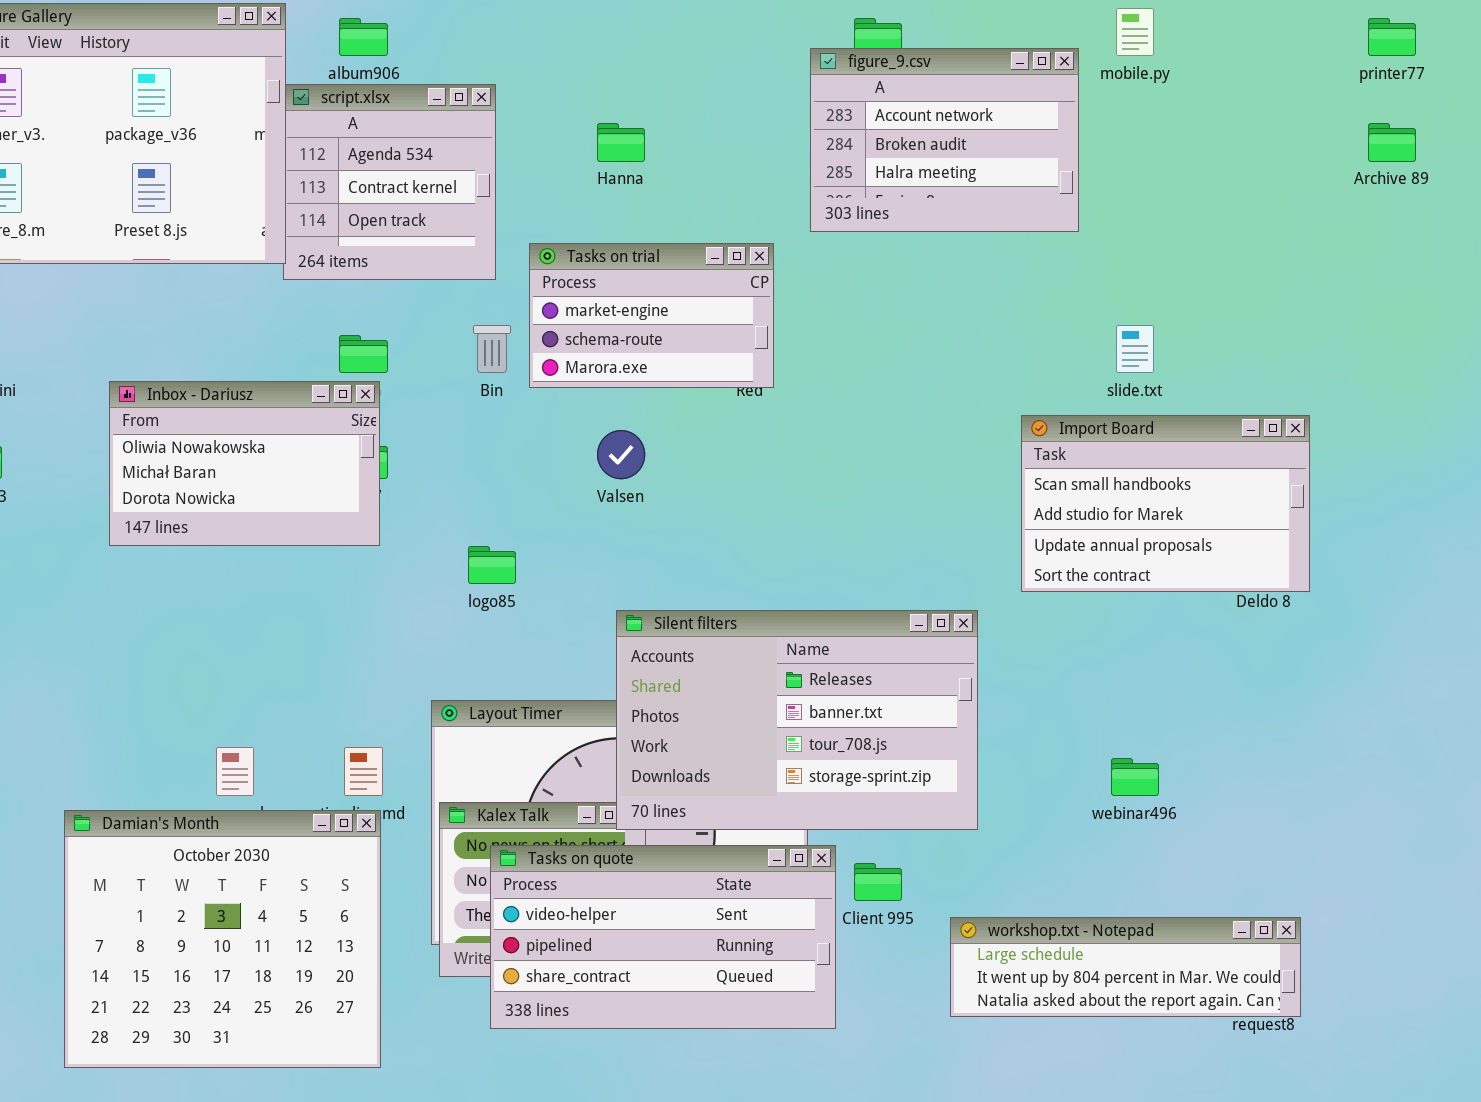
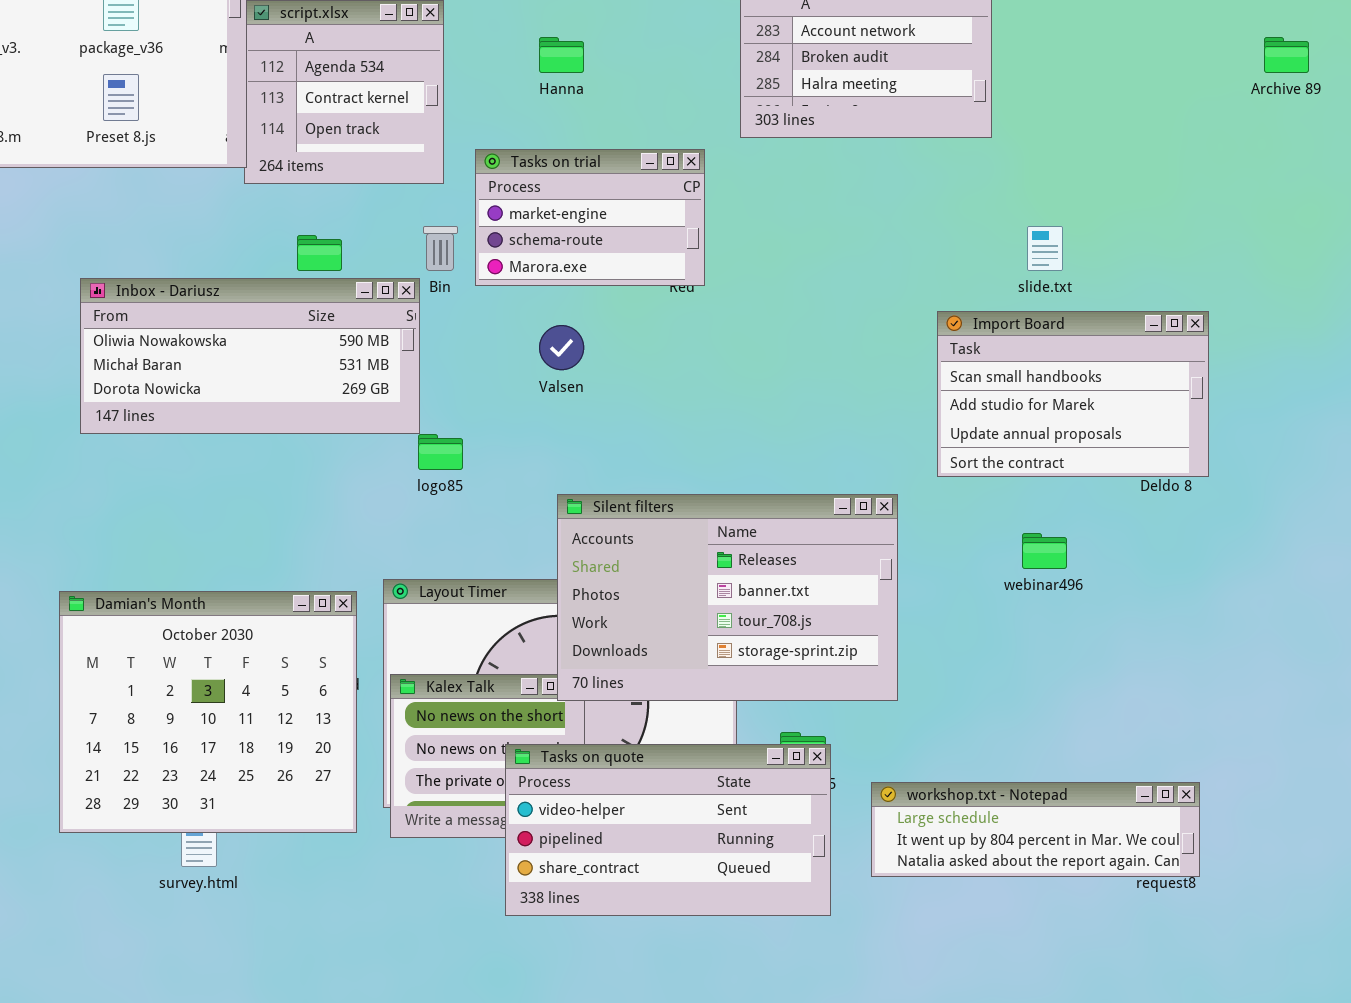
Inbox - Dariusz: [109,381,380,546] -> [80,278,420,434], resized
webinar496: [1111,758,1159,796] -> [1022,533,1067,569], moved
Damian's Month: [64,810,381,1068] -> [59,591,357,833], moved
Tasks on quote: [490,845,836,1029] -> [505,744,831,916], moved

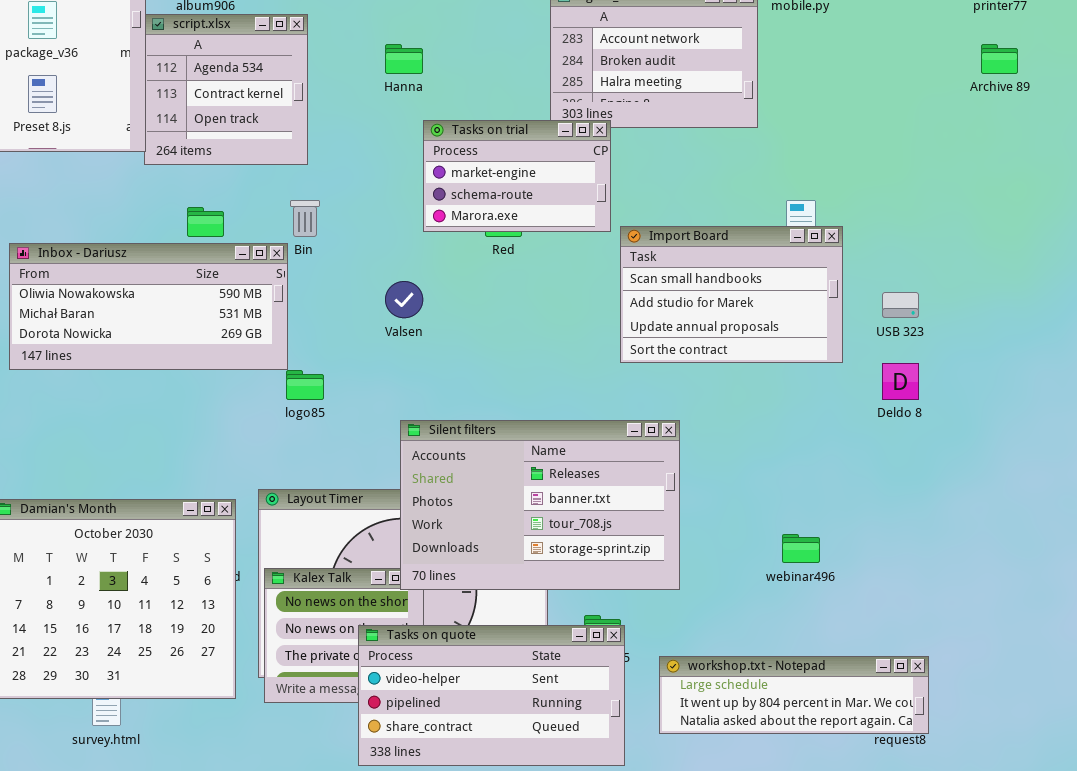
Tasks on trial: [475,149,705,286] -> [423,120,611,232], moved
Import Board: [937,311,1209,477] -> [620,226,843,363], moved
webinar496: [1022,533,1067,569] -> [782,534,820,563], moved

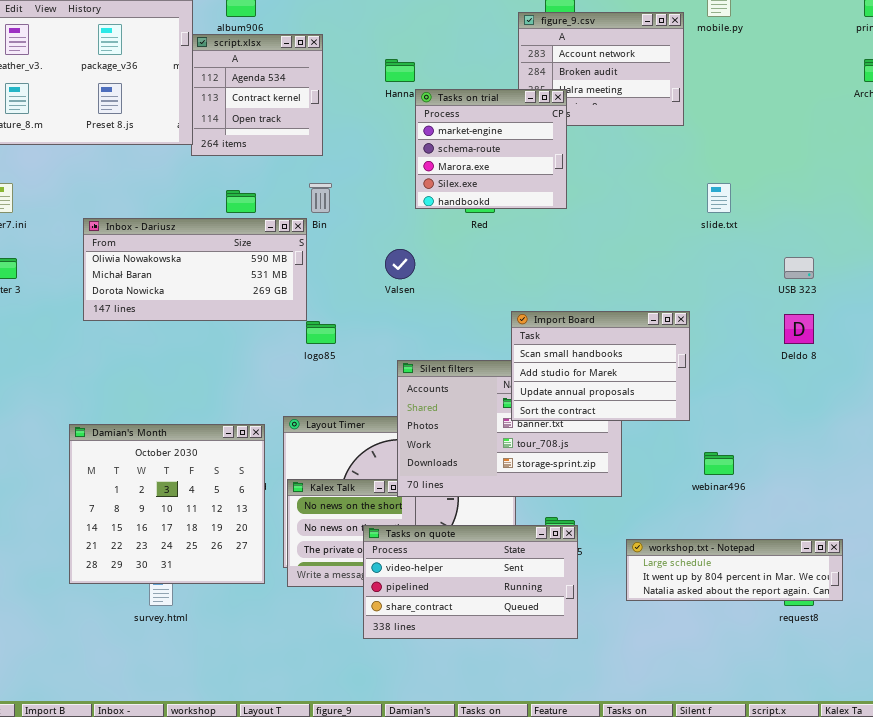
Tasks on trial: [423,120,611,232] -> [415,89,567,209], resized
Import Board: [620,226,843,363] -> [511,311,690,421], moved
workshop.txt - Notepad: [659,656,929,734] -> [626,539,843,601], moved

